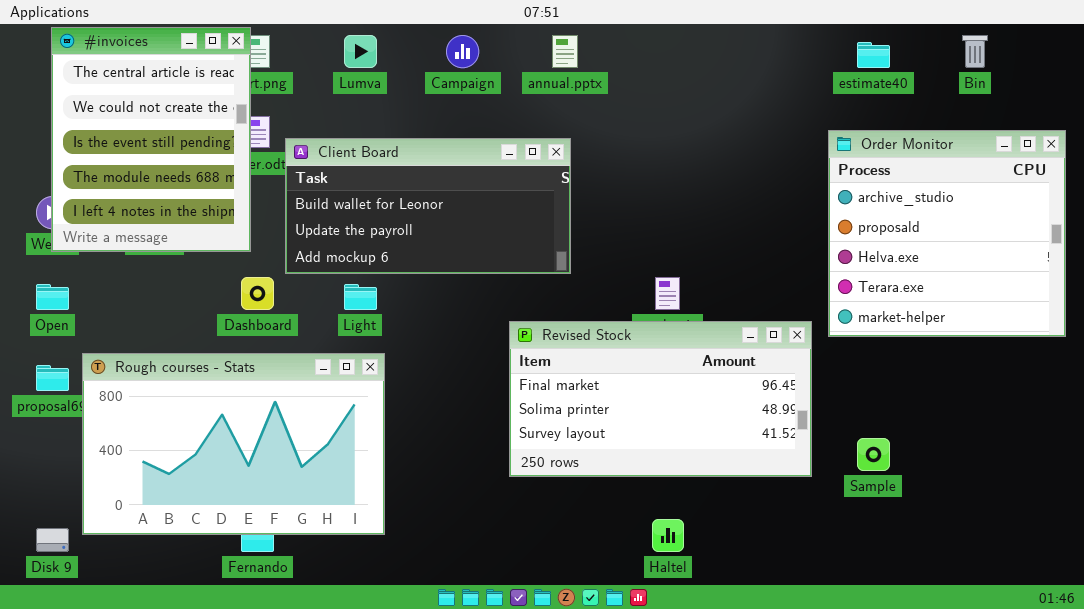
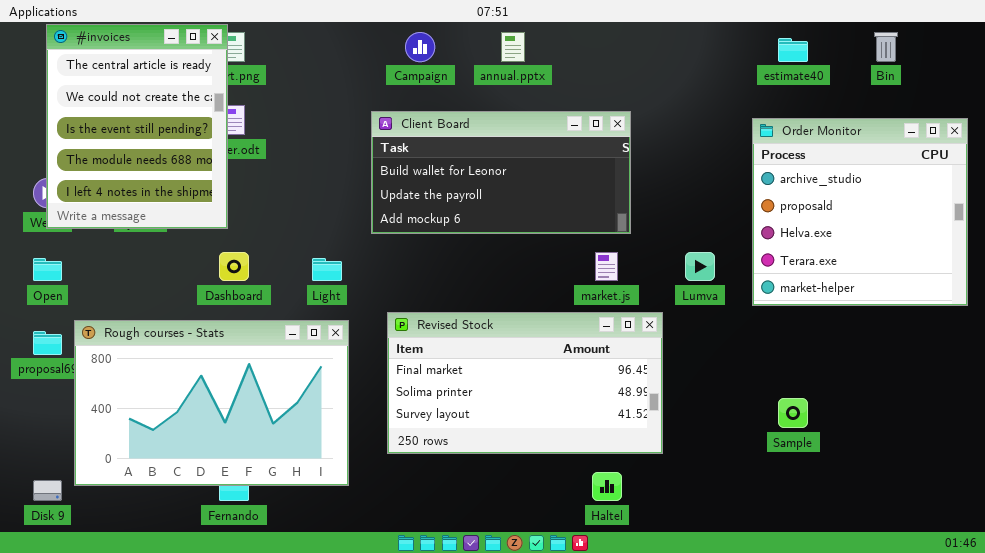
Lumva: [344,35,377,68] -> [685,252,715,281], moved
Client Board: [285,138,571,274] -> [371,111,631,234], moved
Revised Stock: [509,321,812,477] -> [387,312,663,454], moved

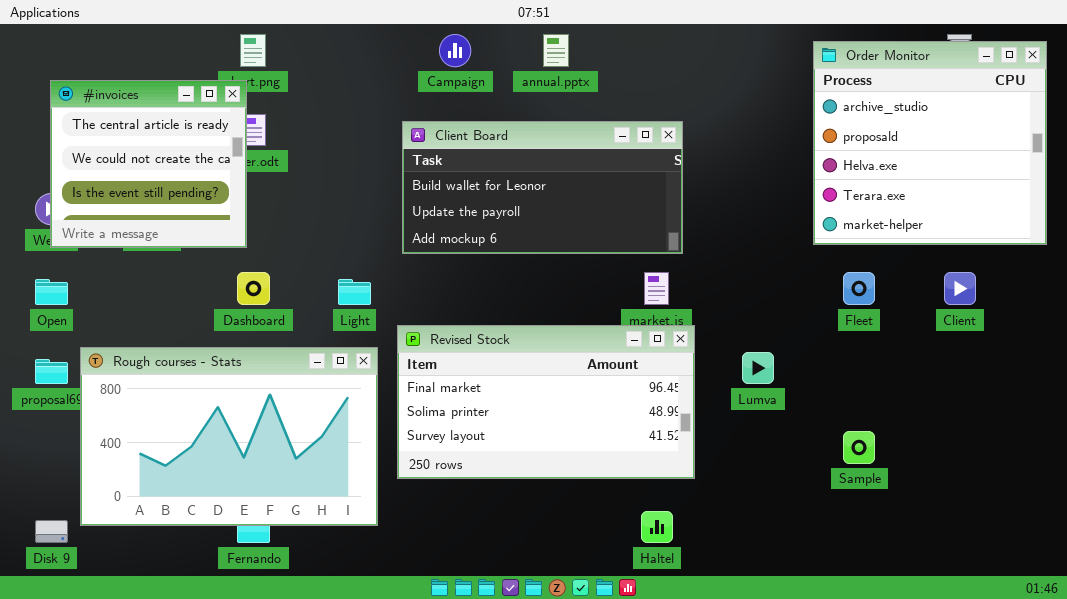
#invoices: [46,24,228,229] -> [50,80,247,248], resized
Order Monitor: [752,118,968,306] -> [813,41,1047,245], moved
Lumva: [685,252,715,281] -> [742,352,774,384], moved
Revised Stock: [387,312,663,454] -> [397,325,695,479], moved

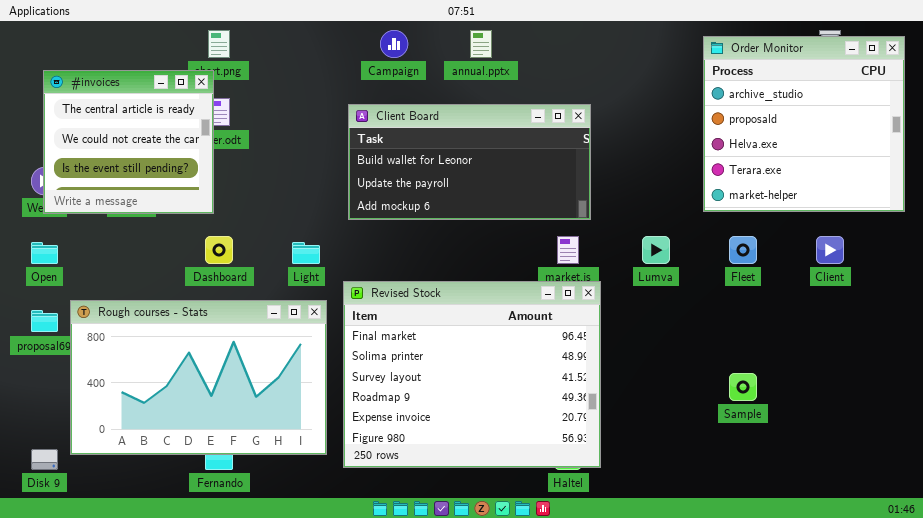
Revised Stock: [397,325,695,479] -> [343,281,601,468], resized
Lumva: [742,352,774,384] -> [642,236,670,264], moved

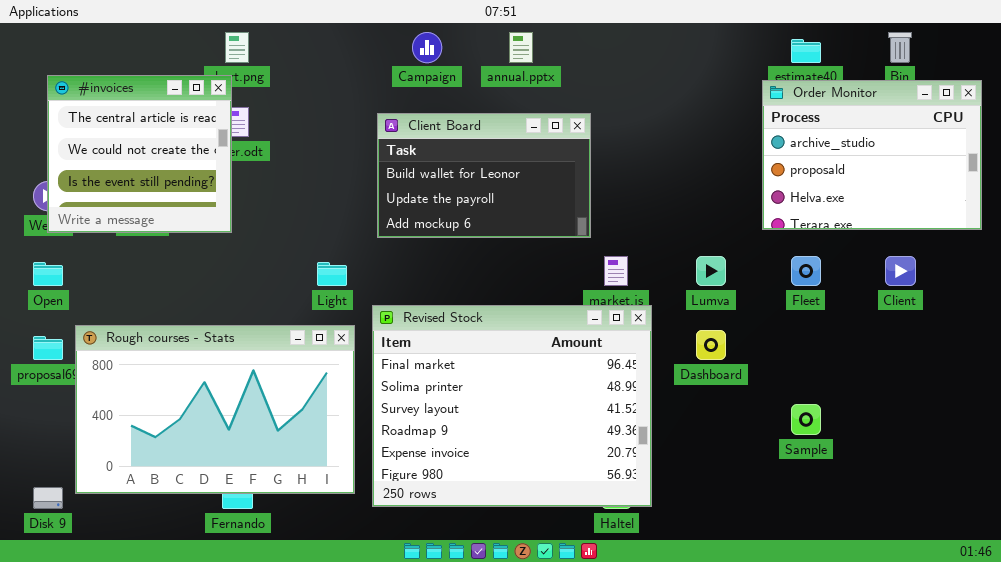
Order Monitor: [703,36,905,212] -> [762,80,982,230], resized
Client Board: [348,104,591,220] -> [377,113,591,238], resized
Dashboard: [205,236,233,264] -> [696,330,726,360], moved

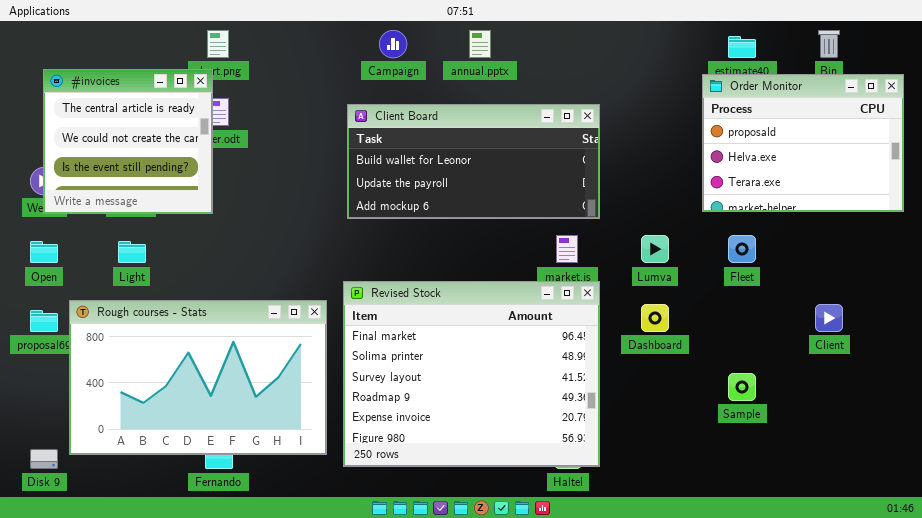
Order Monitor: [762,80,982,230] -> [702,74,904,212], scrolled down 1 row
Client Board: [377,113,591,238] -> [347,104,600,219], resized
Client: [885,256,916,286] -> [815,304,843,332], moved
Light: [317,262,347,286] -> [118,241,146,263], moved

